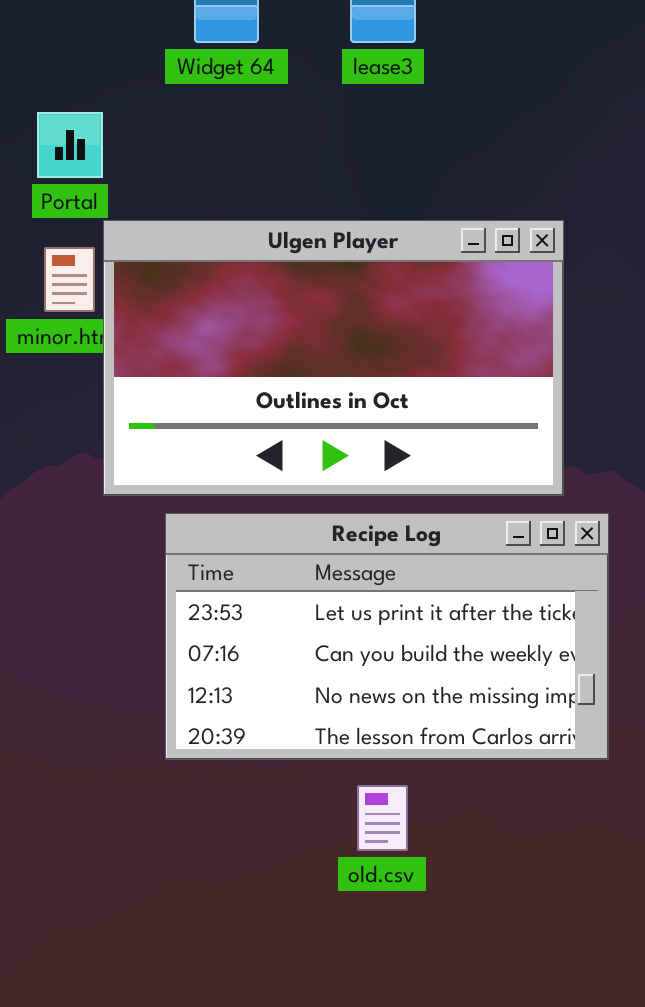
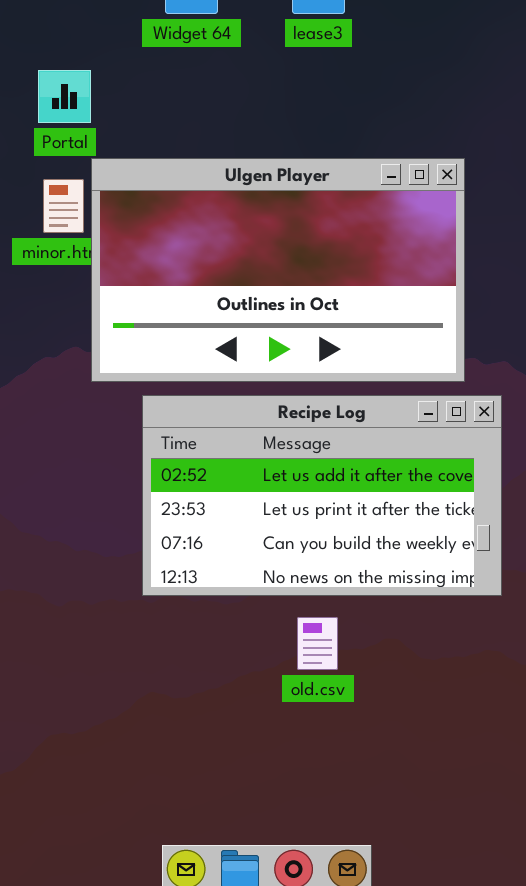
Recipe Log: [165,513,609,760] -> [142,395,502,596], scrolled up 1 row

